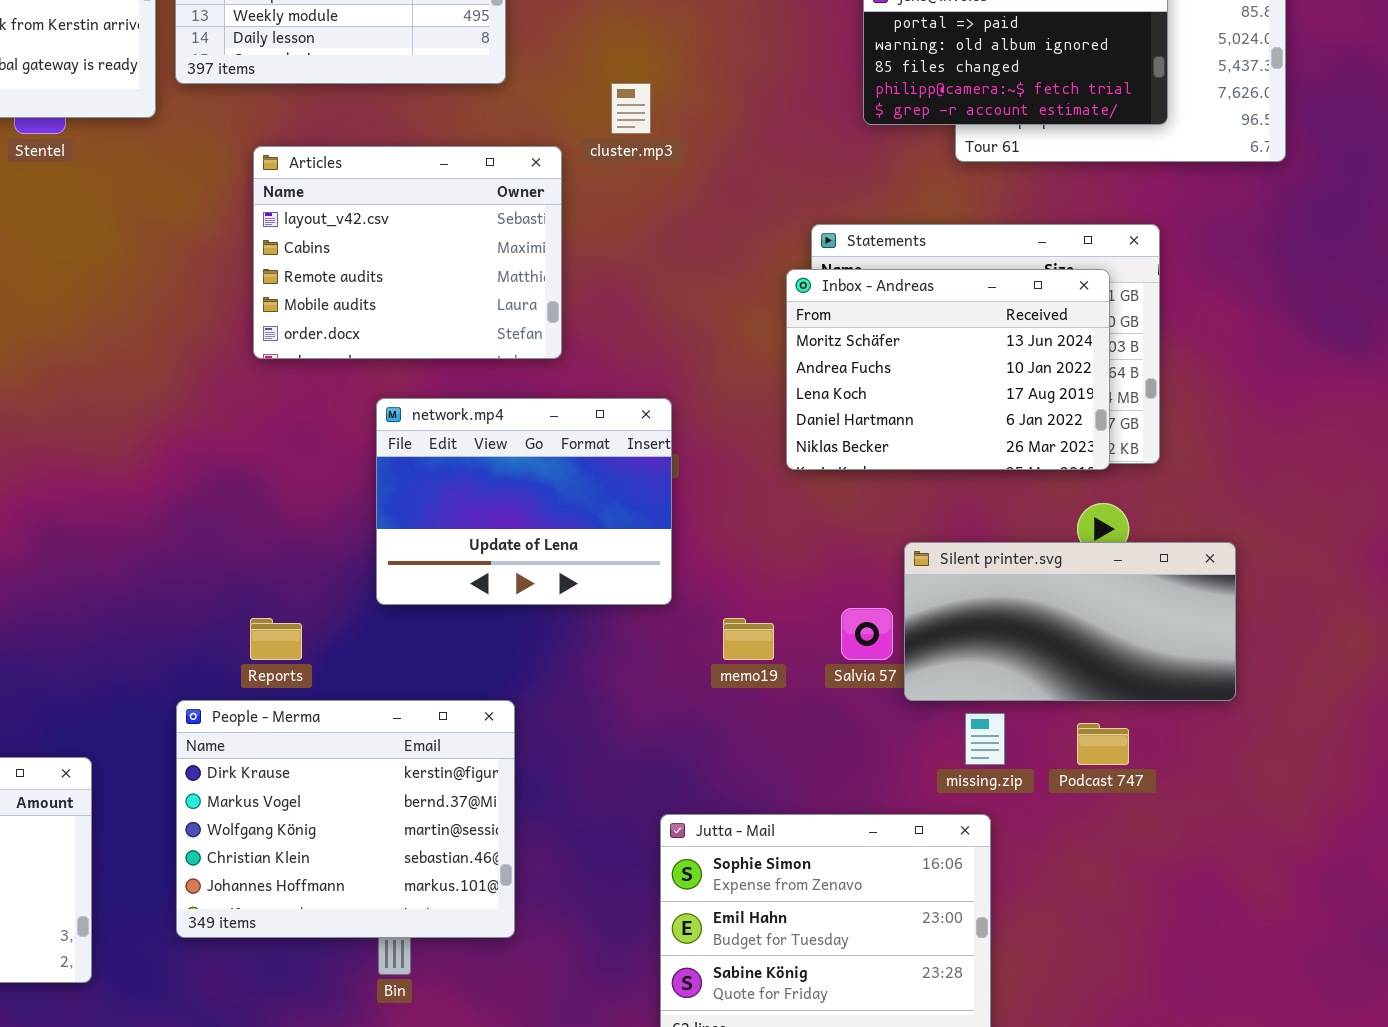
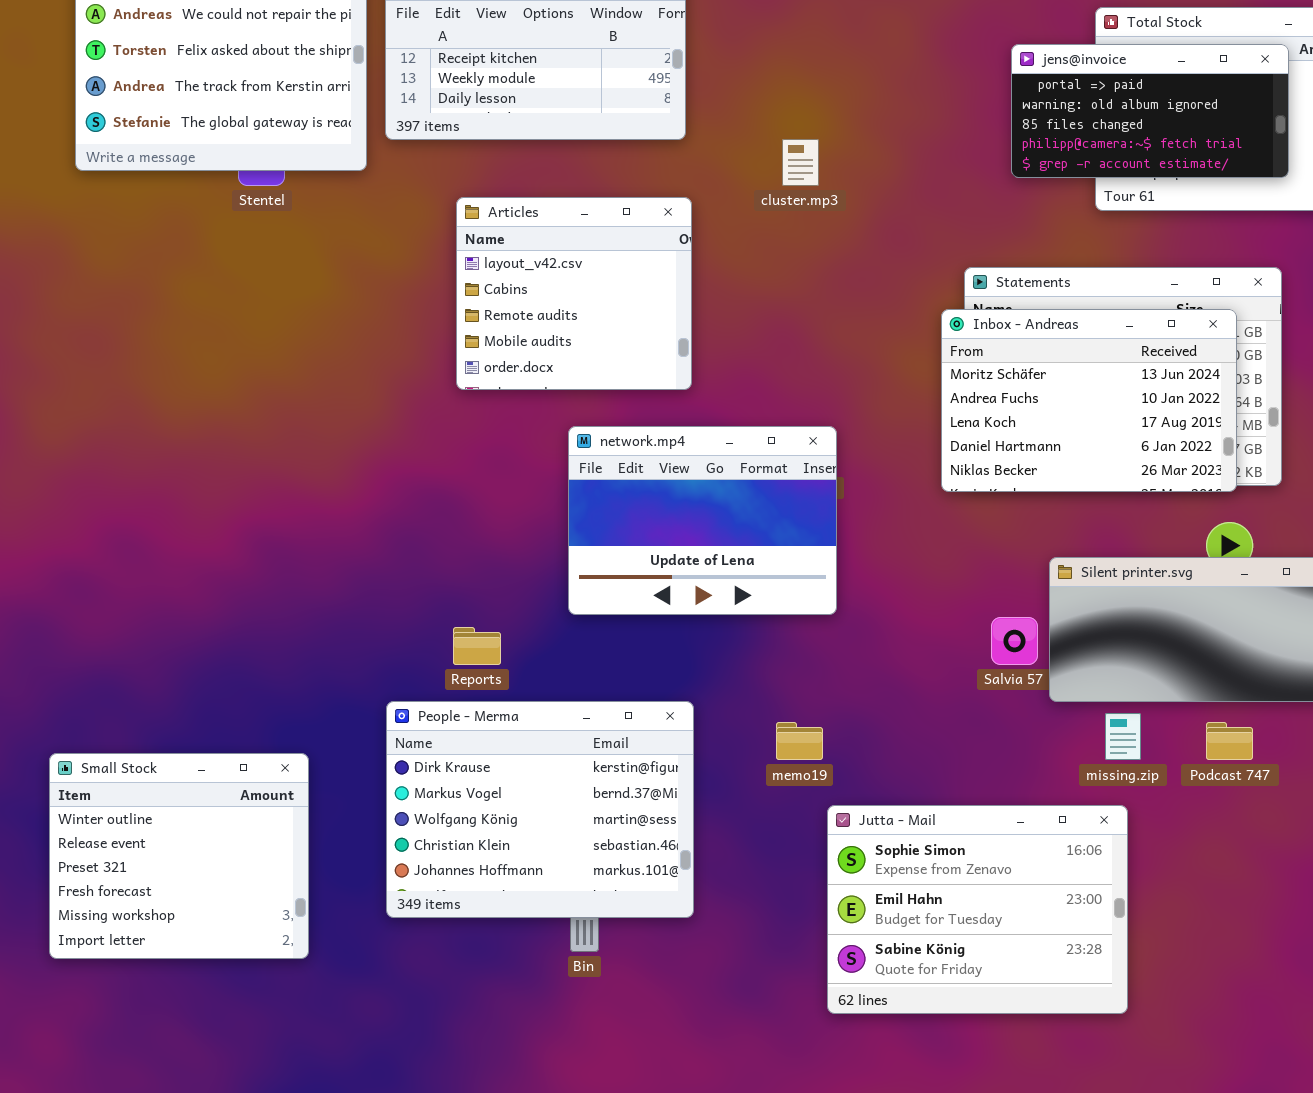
Articles: [253,146,562,359] -> [456,197,692,390], resized
memo19: [723,618,774,660] -> [776,722,823,760], moved

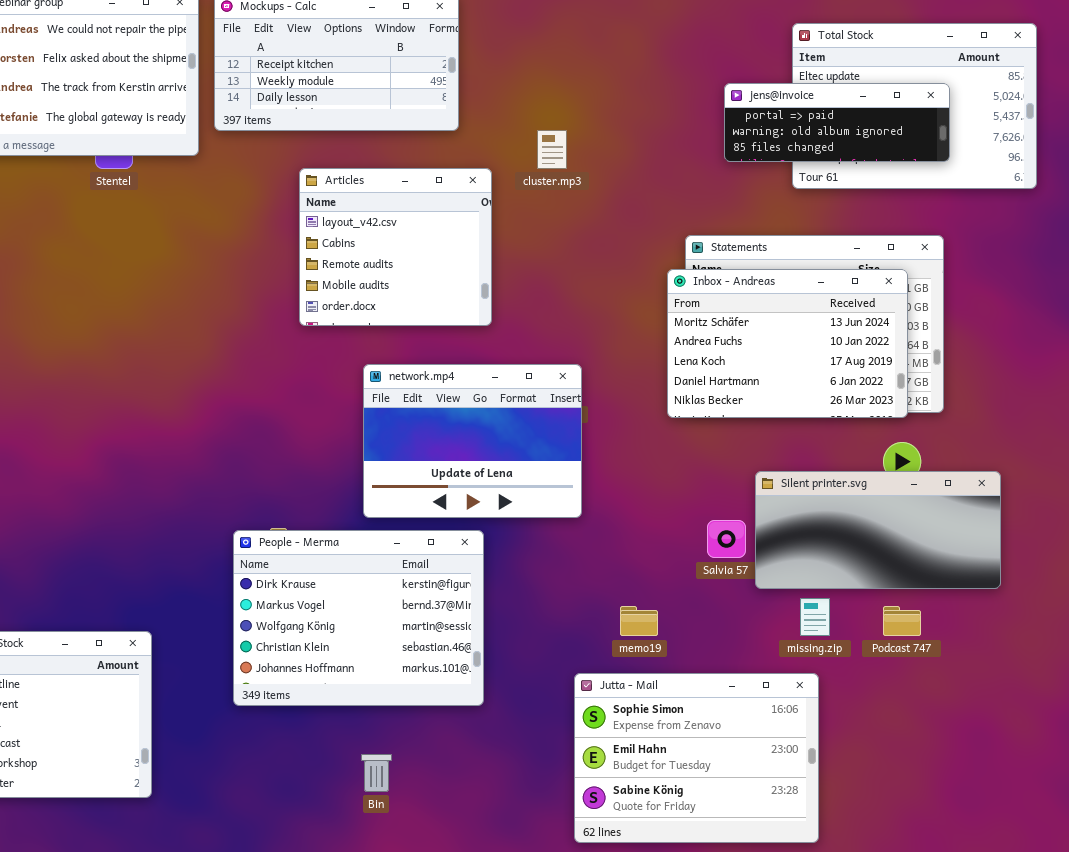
jens@invoice: [1011,44,1289,178] -> [724,83,950,162], resized
Articles: [456,197,692,390] -> [299,168,492,326], moved
People - Merma: [386,701,694,918] -> [233,530,484,706], moved
memo19: [776,722,823,760] -> [620,606,658,636], moved

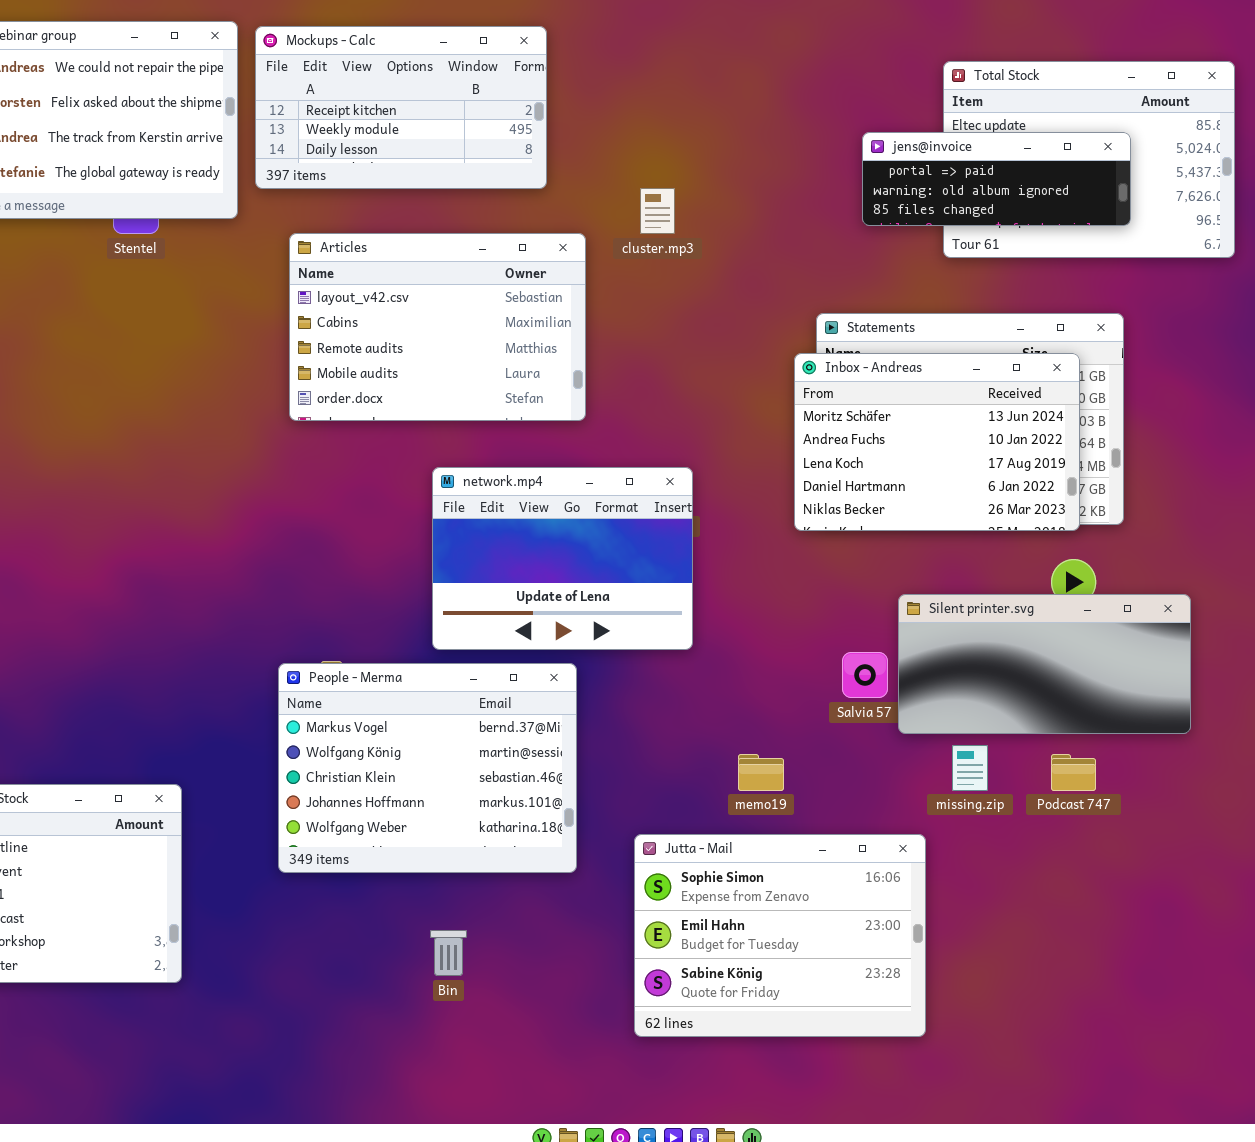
Articles: [299,168,492,326] -> [289,233,586,421], resized
People - Merma: [233,530,484,706] -> [278,663,577,873], scrolled down 1 row
Jutta - Mail: [574,673,819,843] -> [634,834,926,1037], moved

